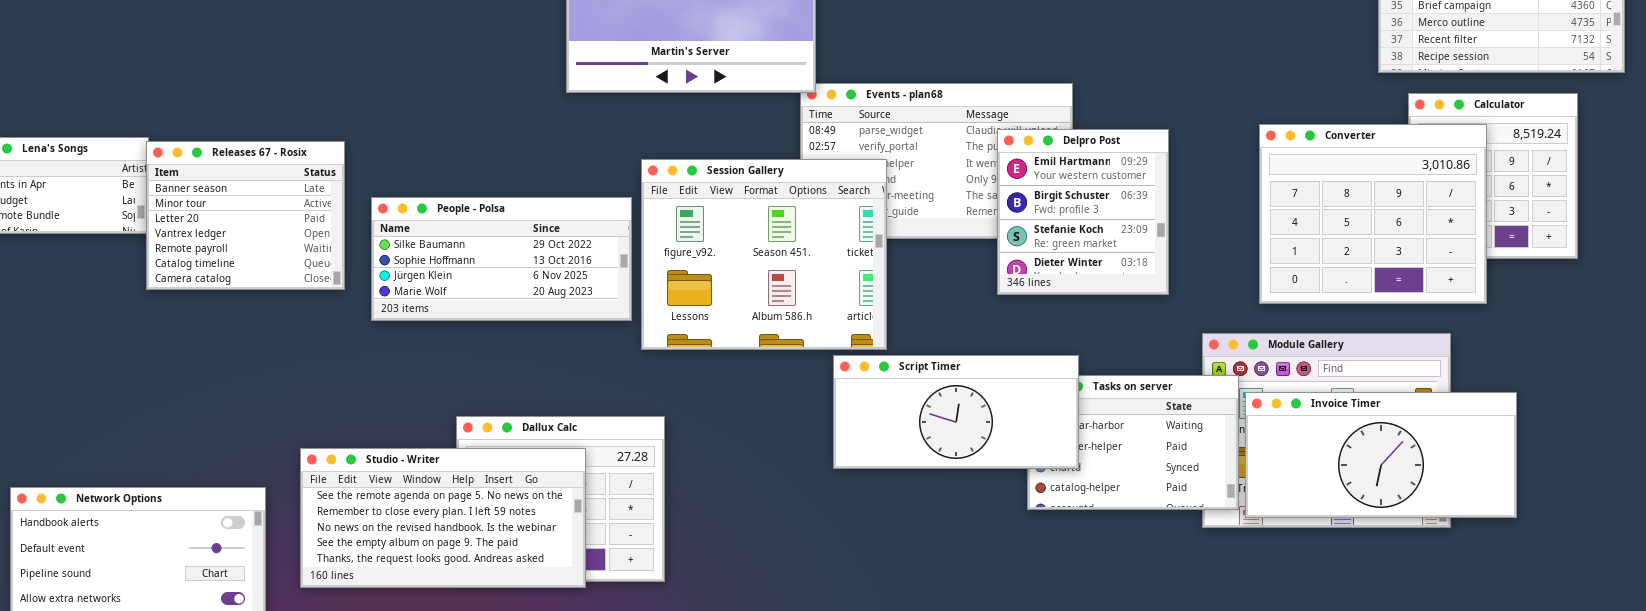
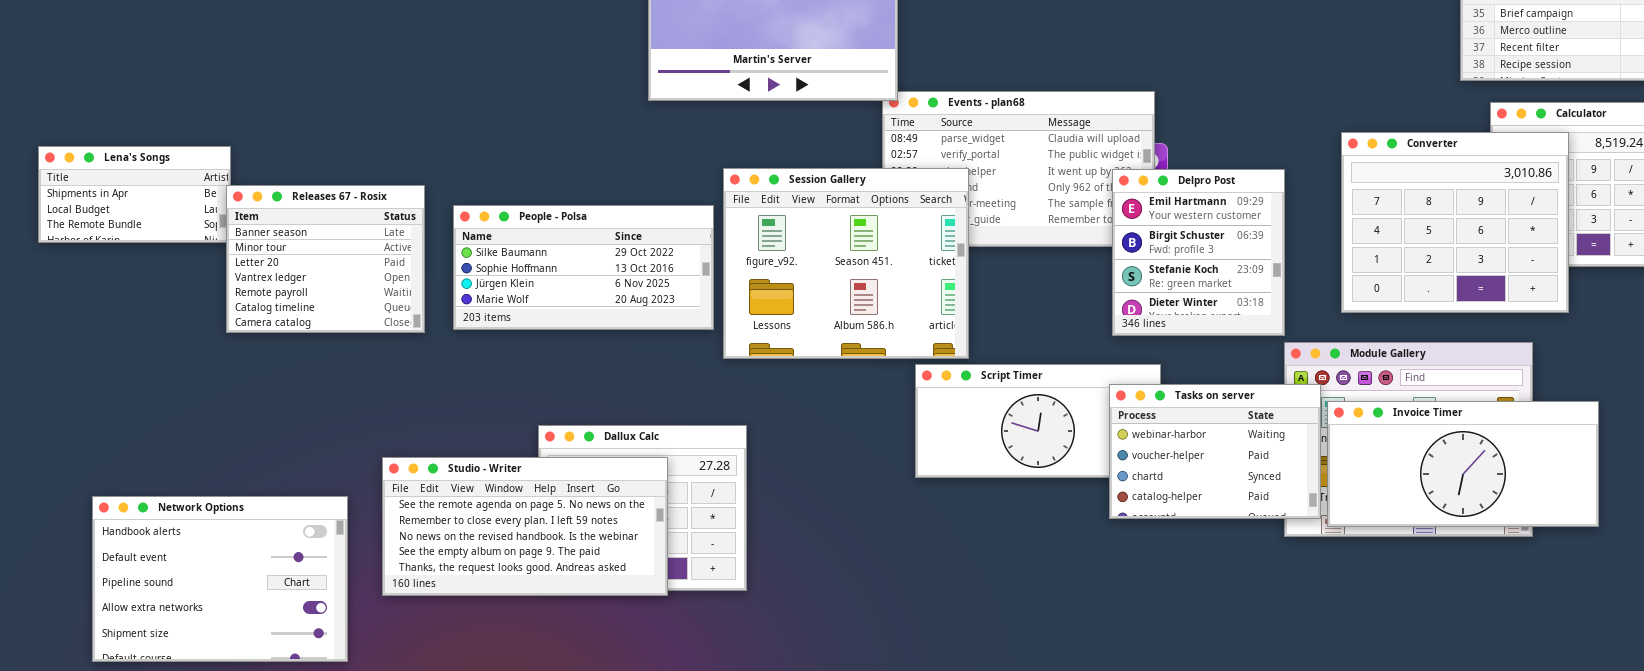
Delpro Post: [997,129,1169,295] -> [1112,169,1285,336], moved
Releases 67 - Rosix: [146,141,345,290] -> [226,185,425,333], moved
Tasks on server: [1027,375,1239,510] -> [1109,384,1321,519], raised

